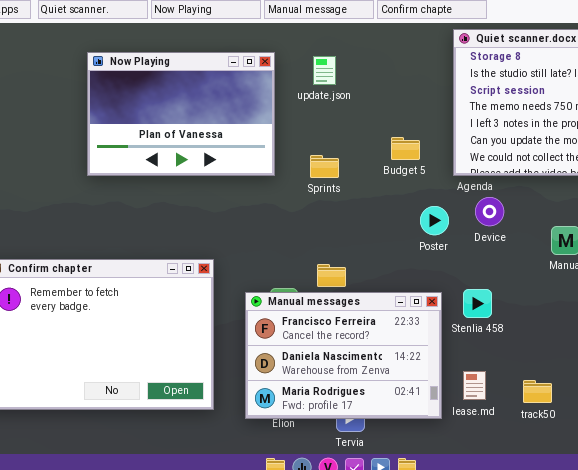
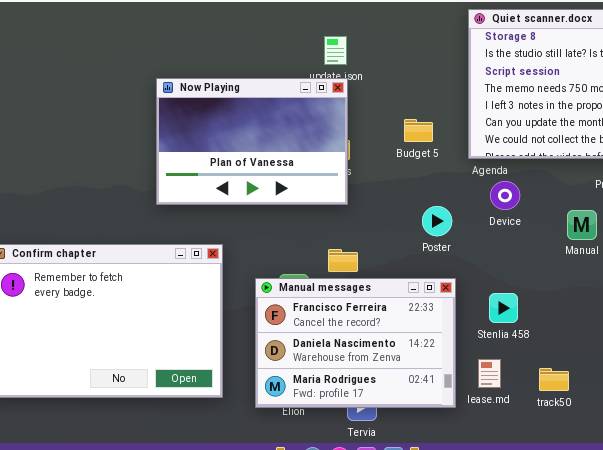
Now Playing: [87,52,275,176] -> [156,78,348,205], moved
Poster: [420,206,449,235] -> [422,206,452,236], moved
Stenlia 458: [463,289,492,318] -> [489,293,518,323], moved

